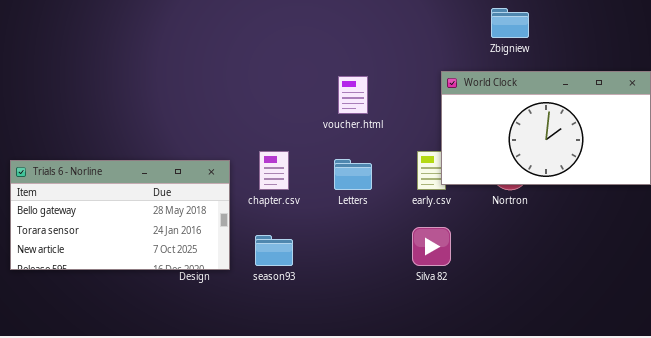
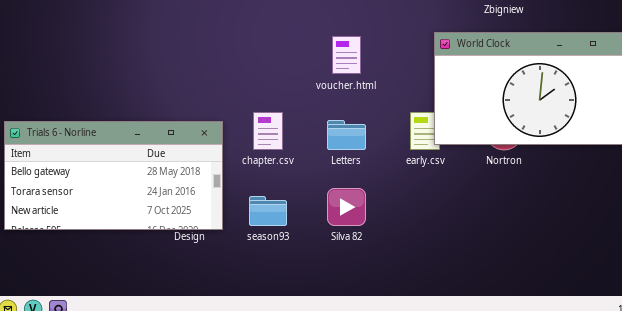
Silva 82: [412,227,451,266] -> [327,188,366,226], moved

